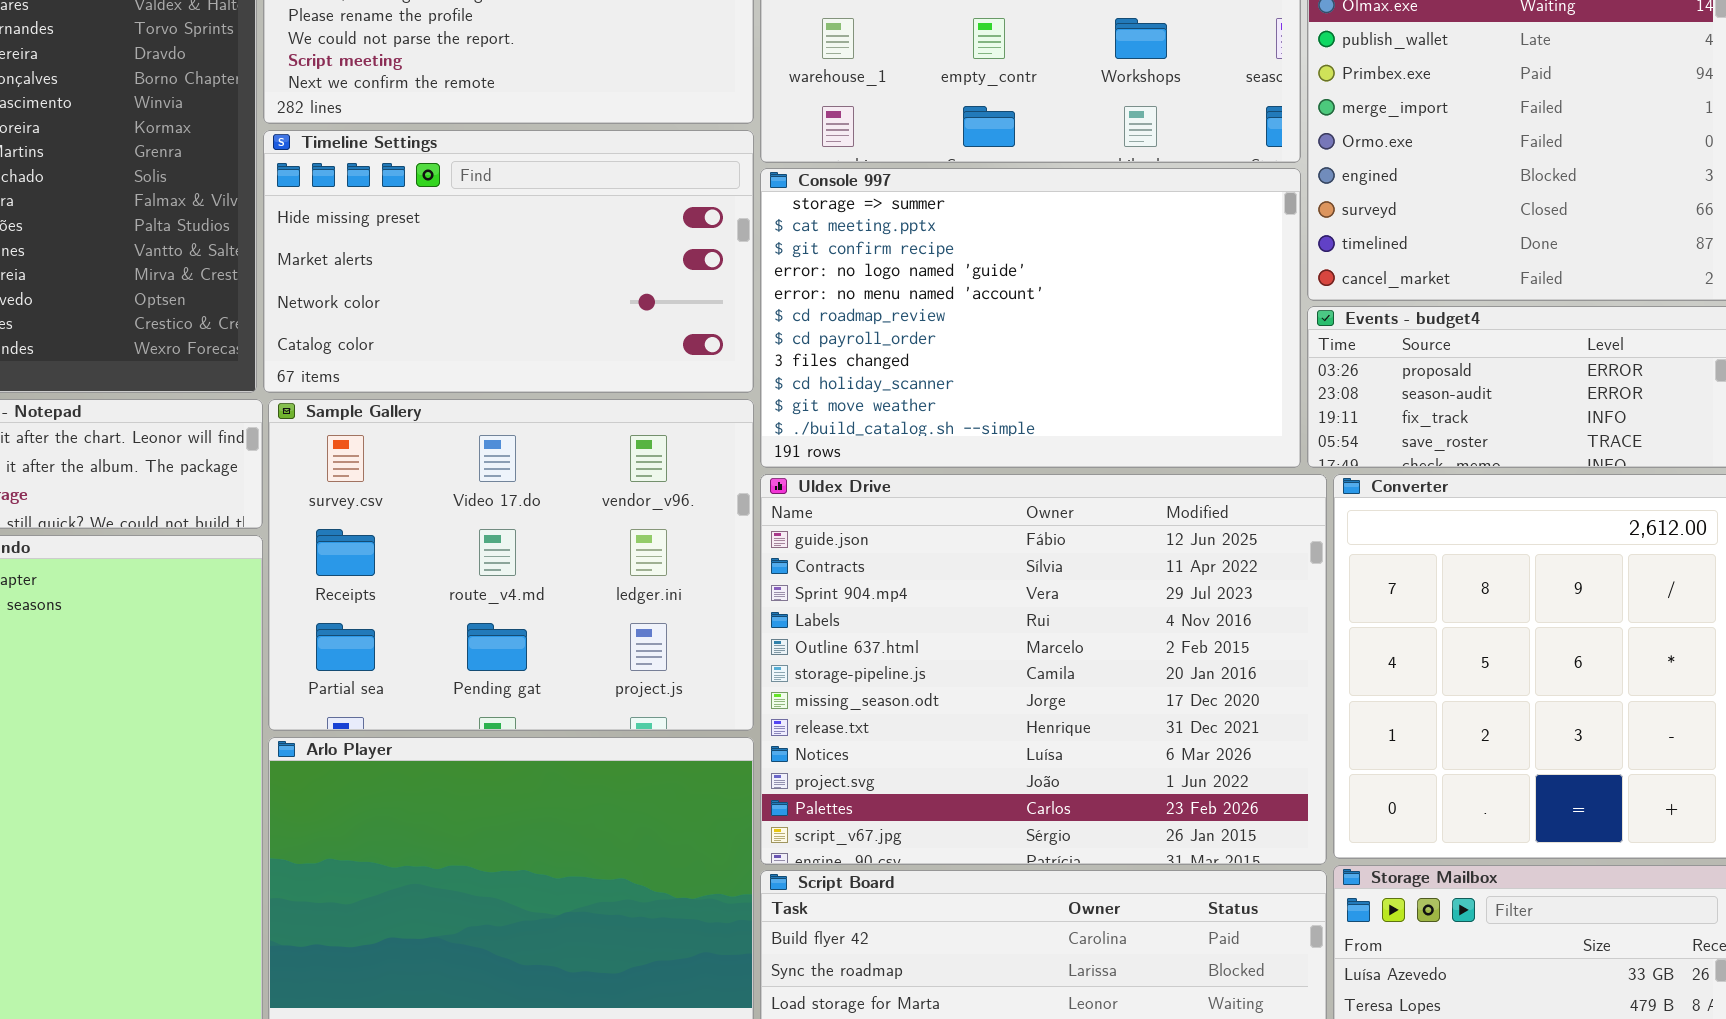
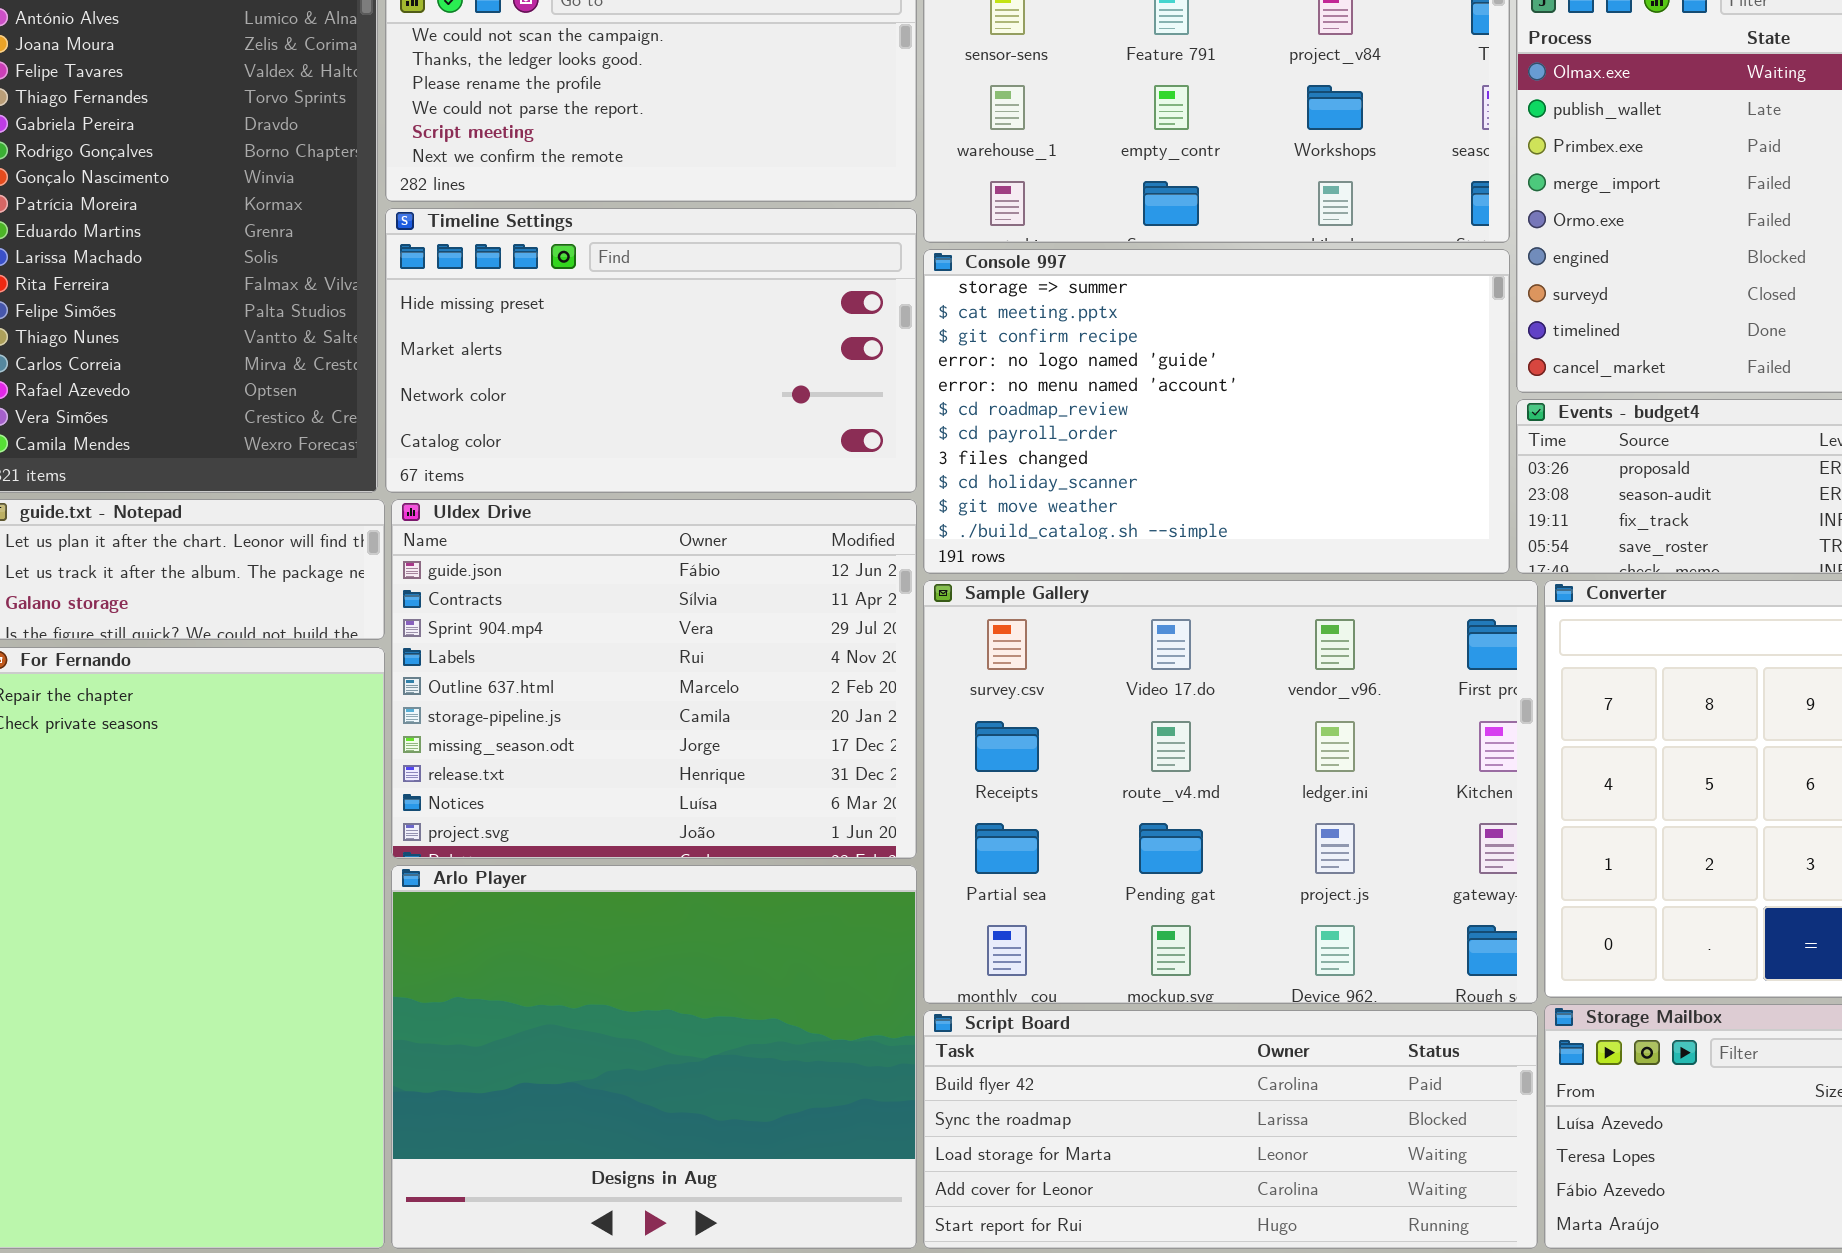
Sample Gallery: [268,399,754,731] -> [923,580,1538,1004], moved, resized
Uldex Drive: [760,474,1327,865] -> [391,499,917,859], moved, resized

